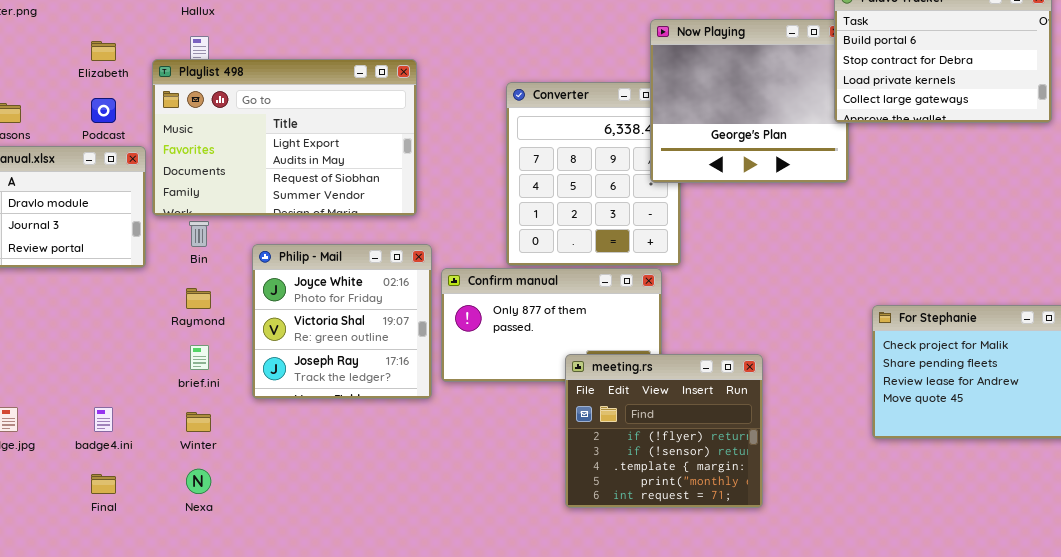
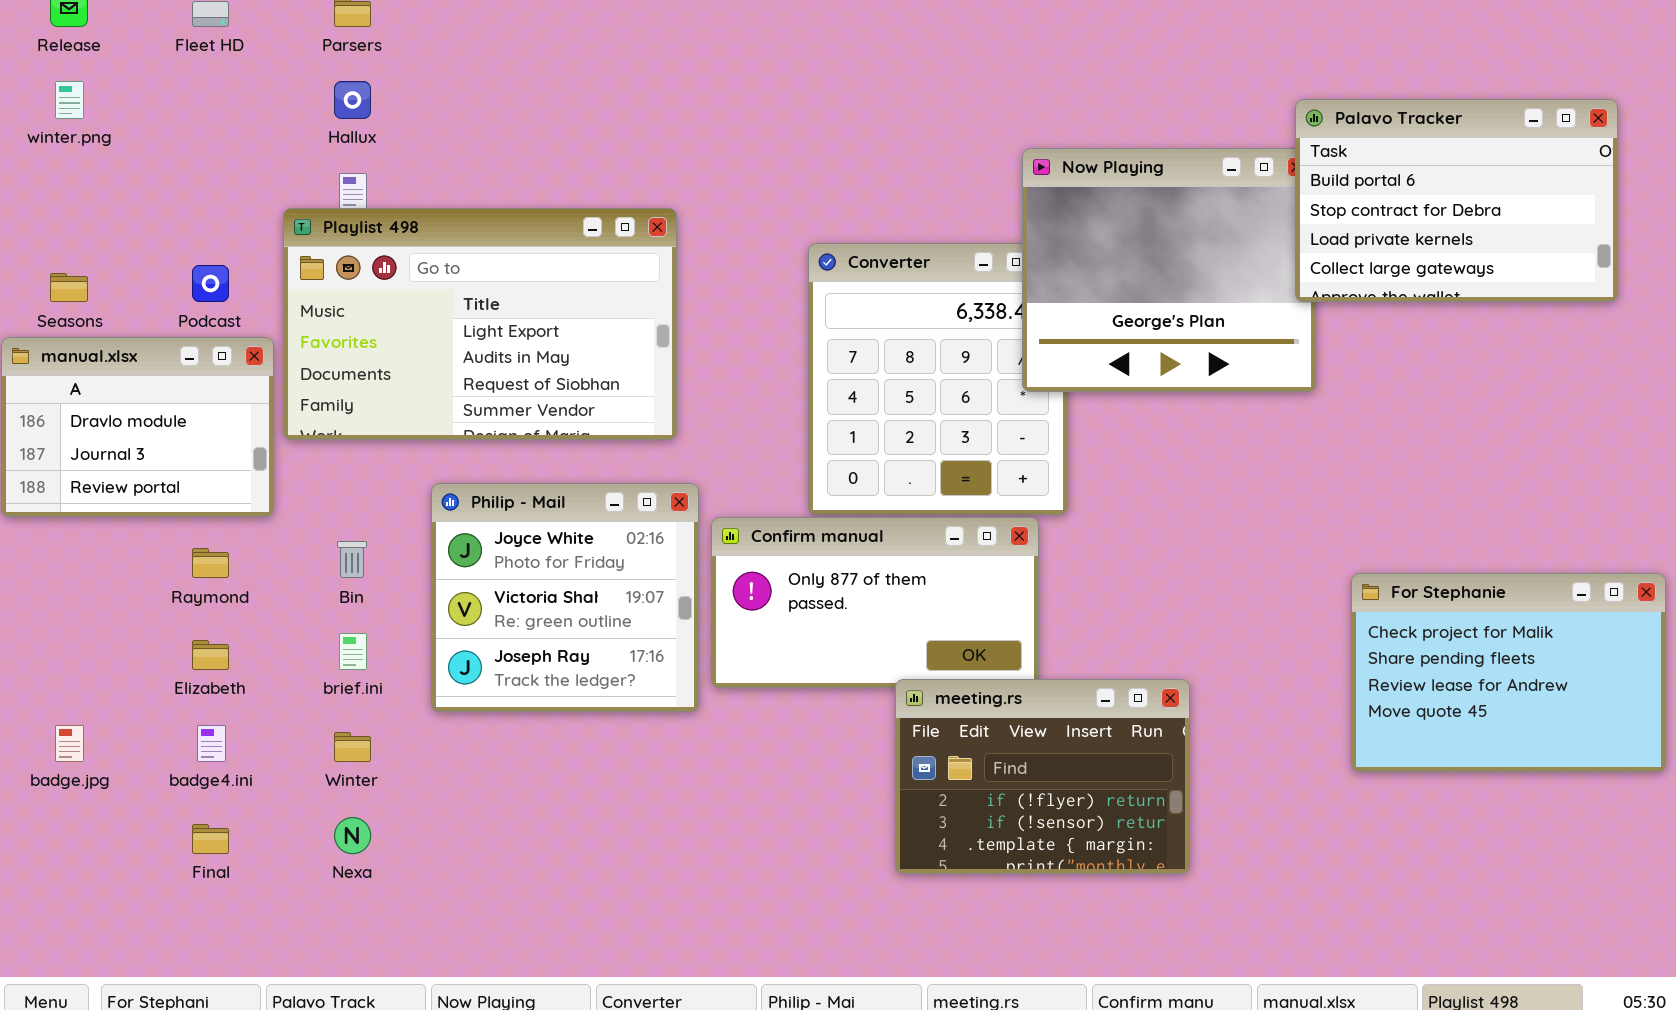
Elizabeth: [91,41,116,61] -> [192,640,229,670], moved
Bin: [189,221,209,247] -> [337,541,367,578], moved
Raymond: [186,288,211,309] -> [192,548,229,578], moved
meeting.rs: [565,354,763,508] -> [895,679,1190,874], resized

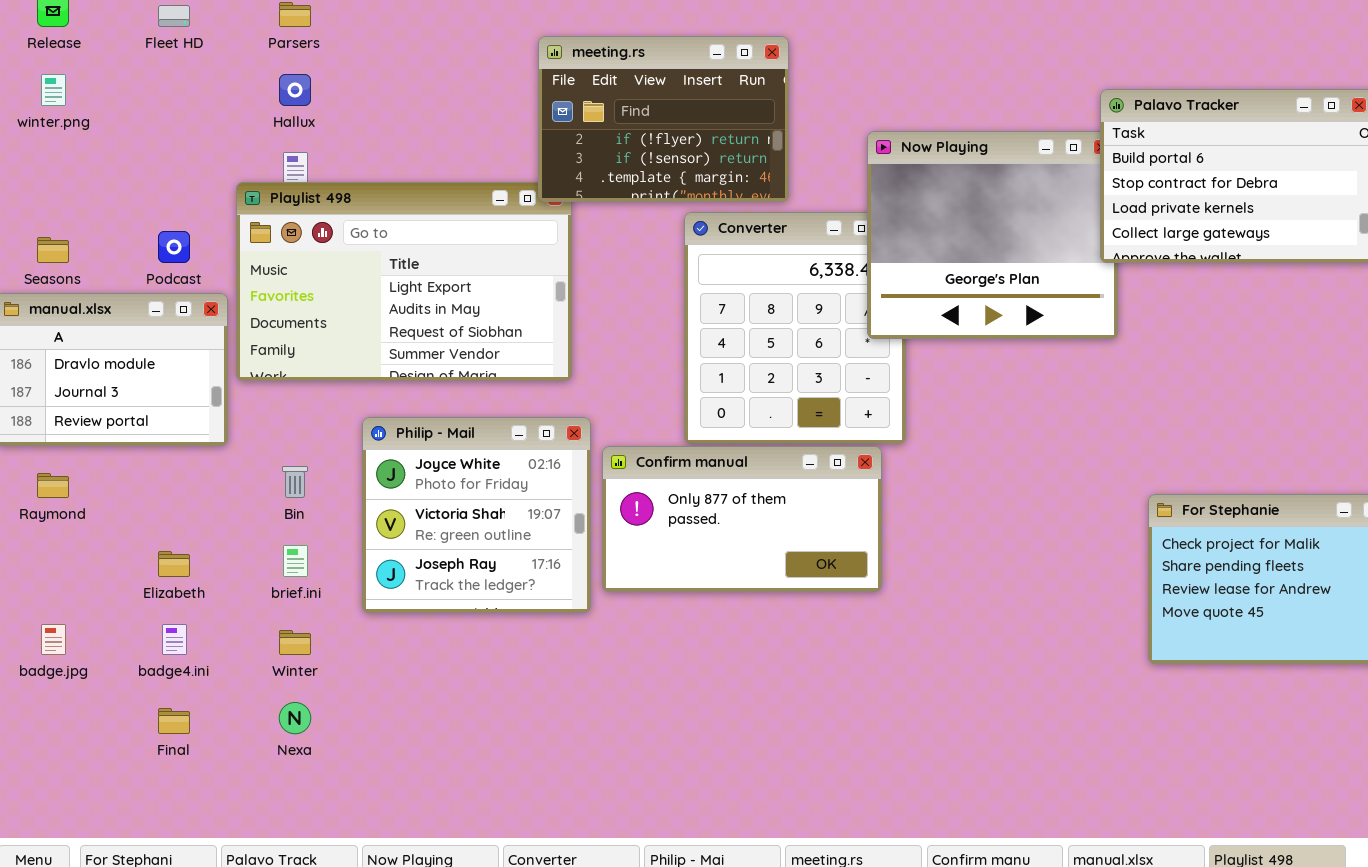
Raymond: [192,548,229,578] -> [37,473,69,498], moved
meeting.rs: [895,679,1190,874] -> [538,36,789,202], moved

